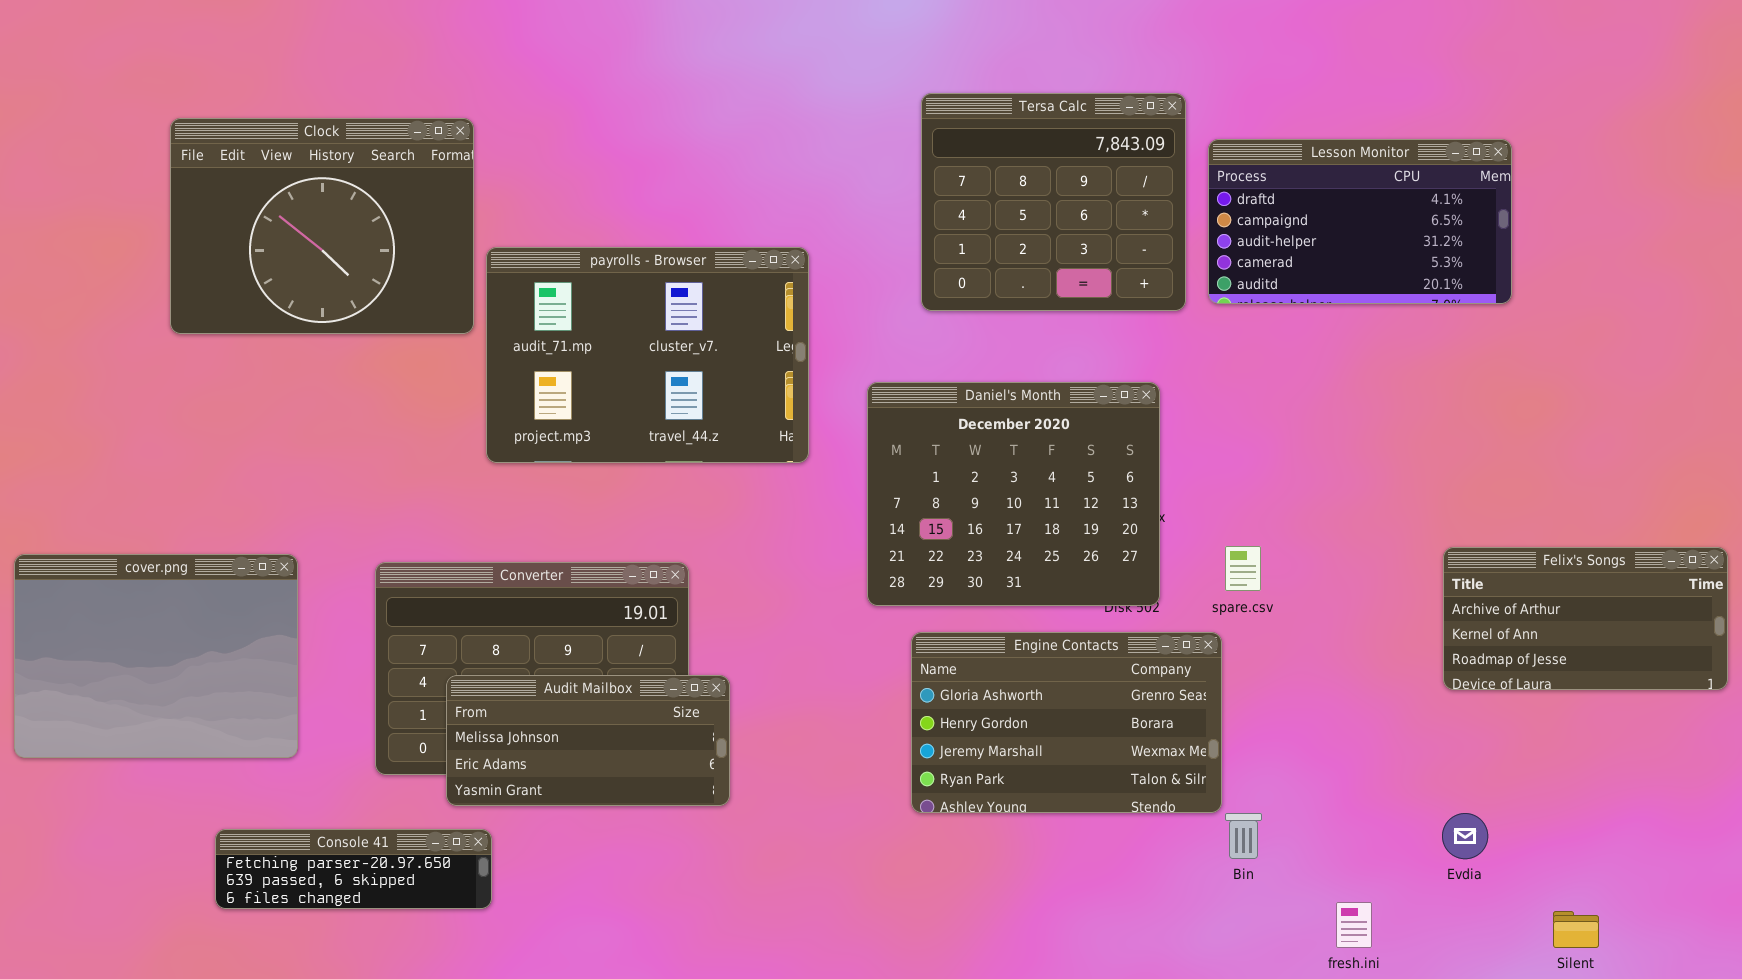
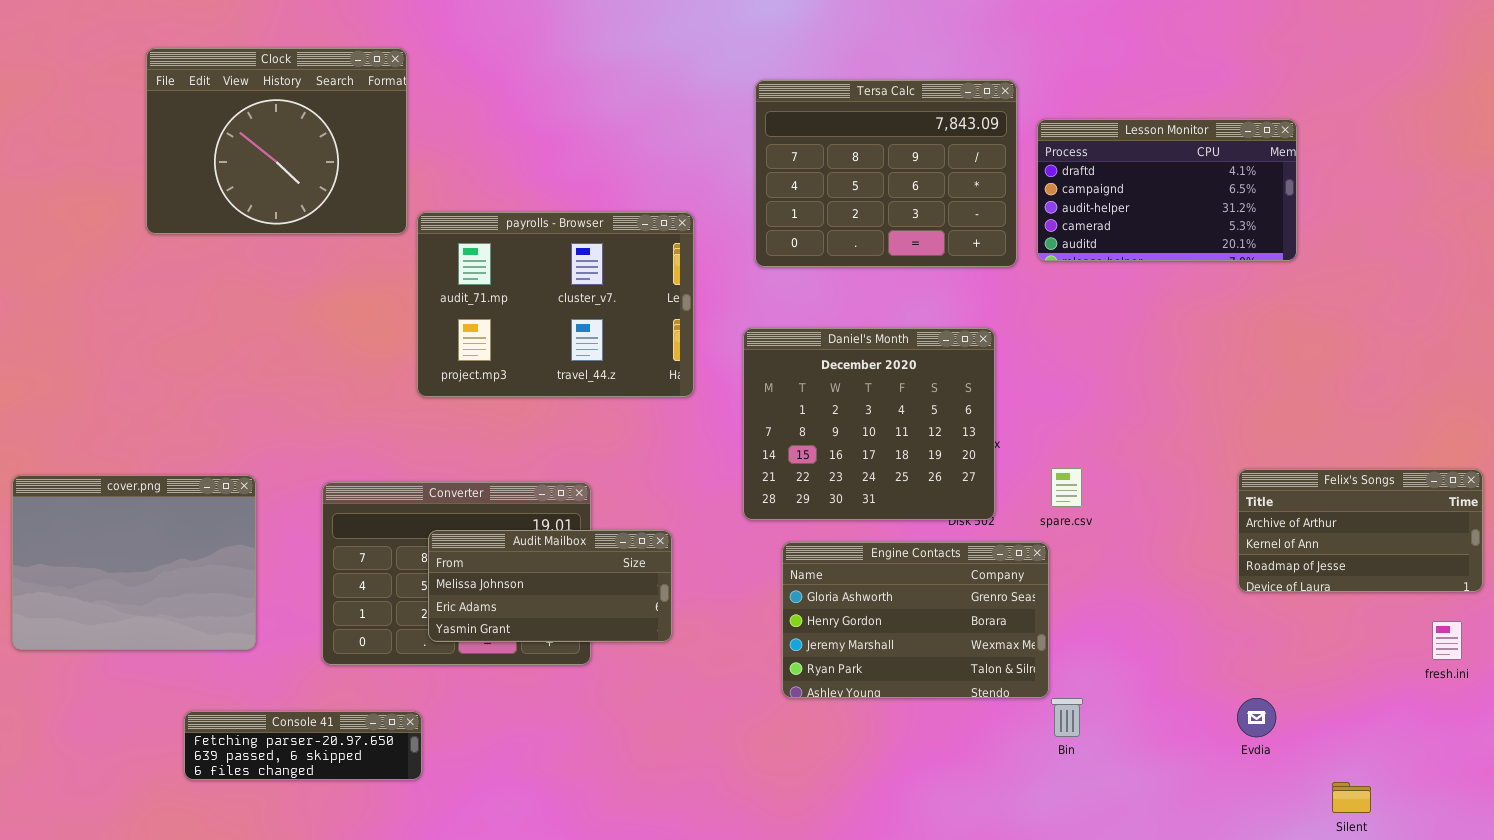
Tersa Calc: [921,93,1186,311] -> [755,80,1017,267], resized
Clock: [170,118,474,334] -> [146,48,407,234], moved
Audit Mailbox: [446,675,730,806] -> [428,530,672,642], moved
fresh.ini: [1336,902,1372,948] -> [1432,621,1462,660], moved

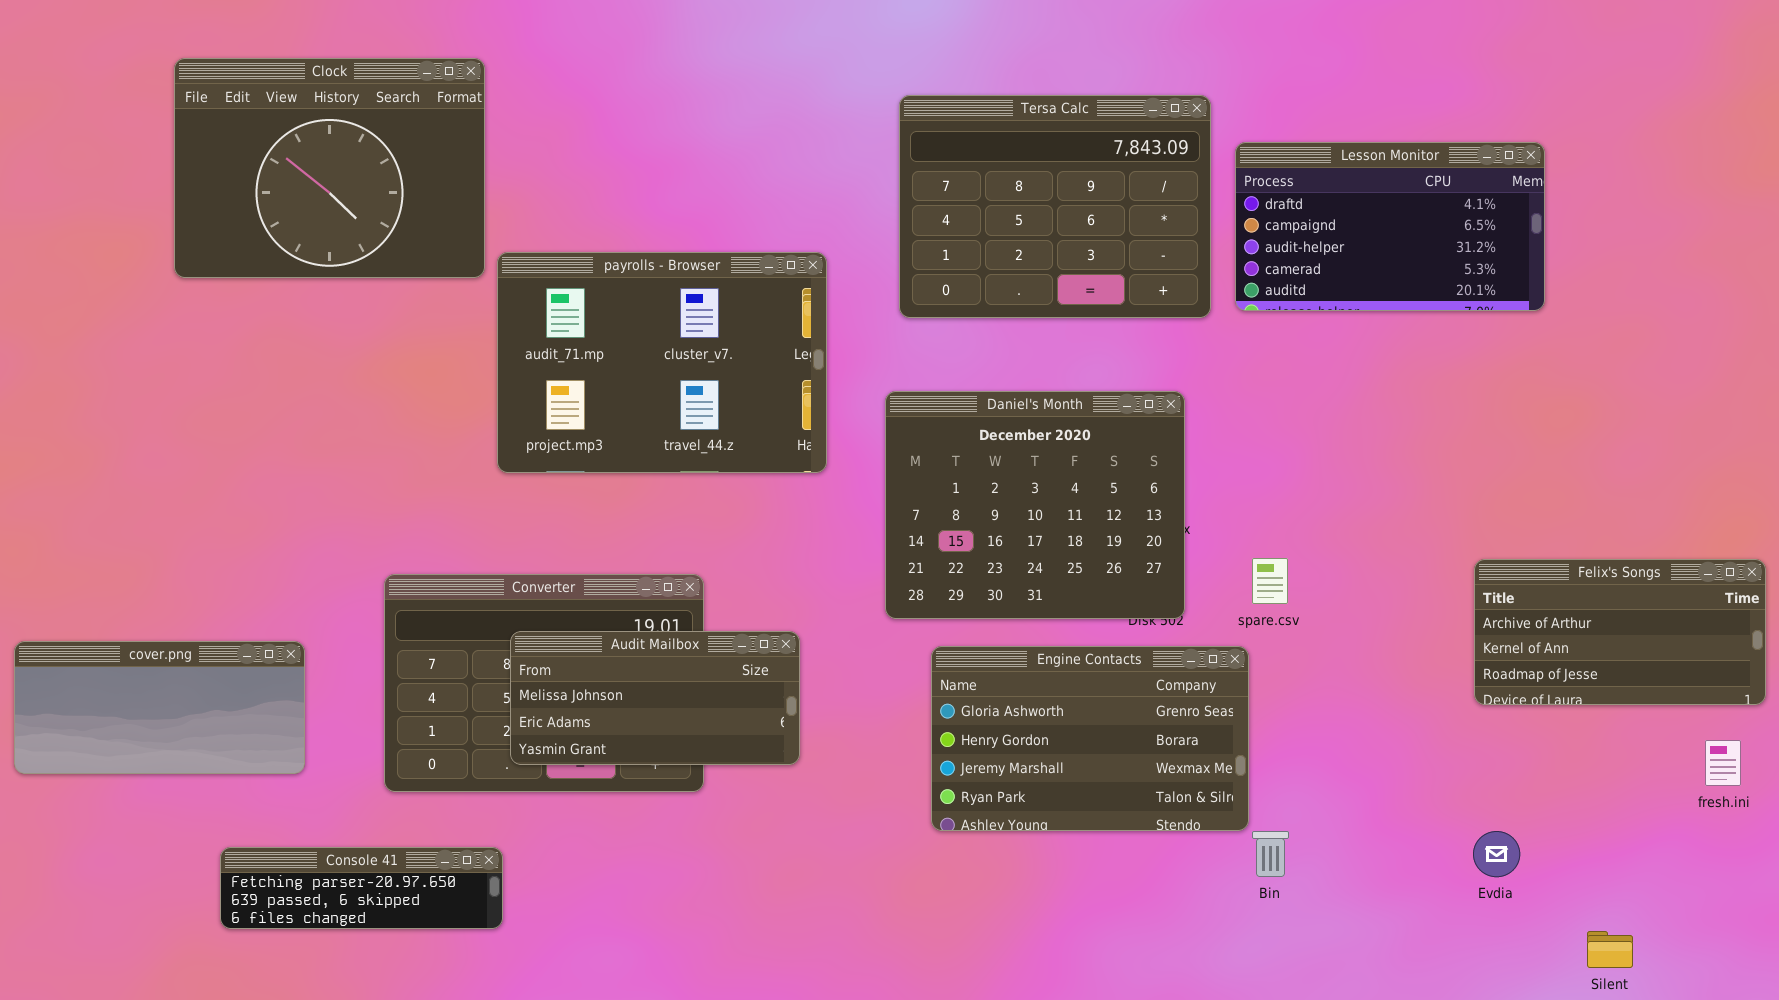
cover.png: [12,475,256,650] -> [14,641,305,774], resized

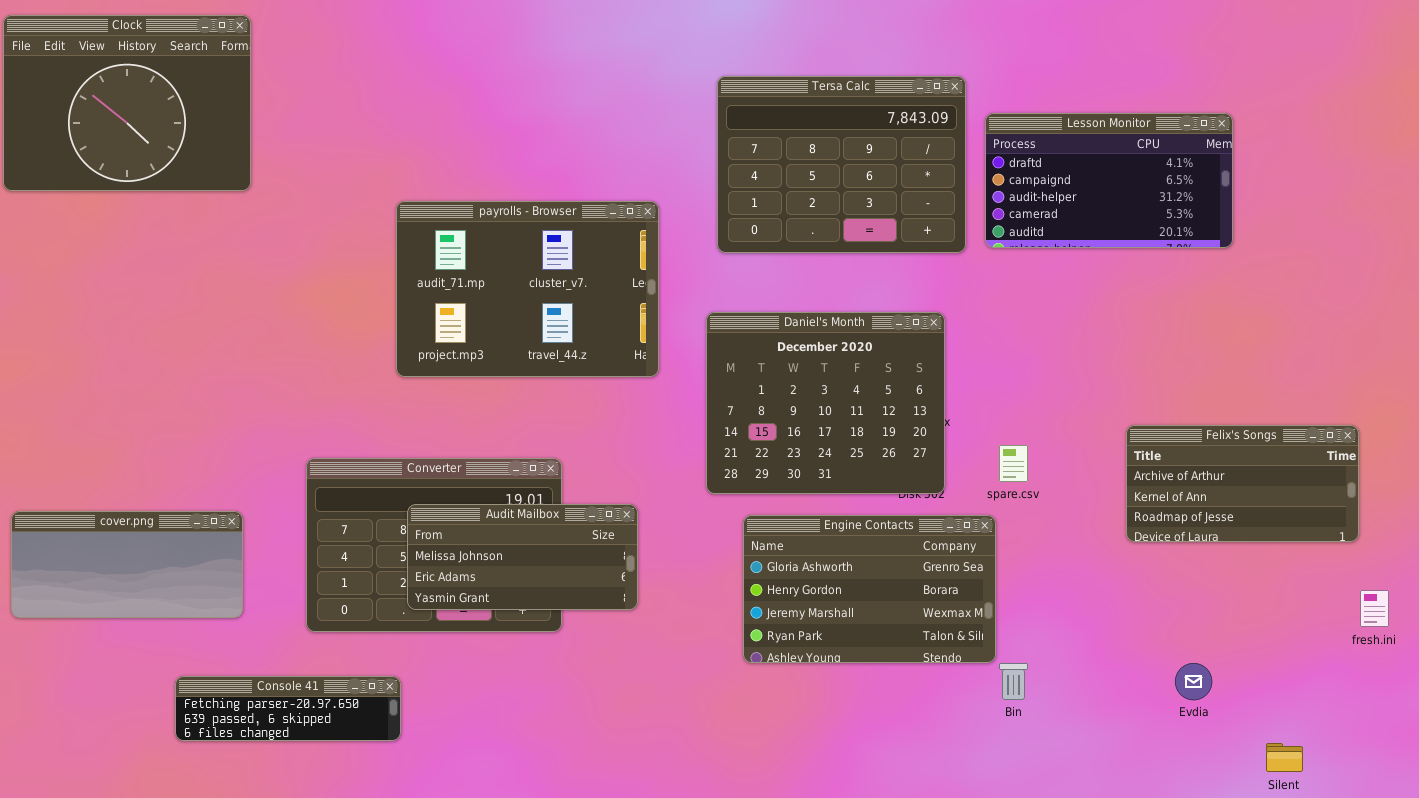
Clock: [174,58,485,278] -> [3,15,251,191], moved
Felix's Songs: [1474,559,1766,705] -> [1126,425,1359,542], moved

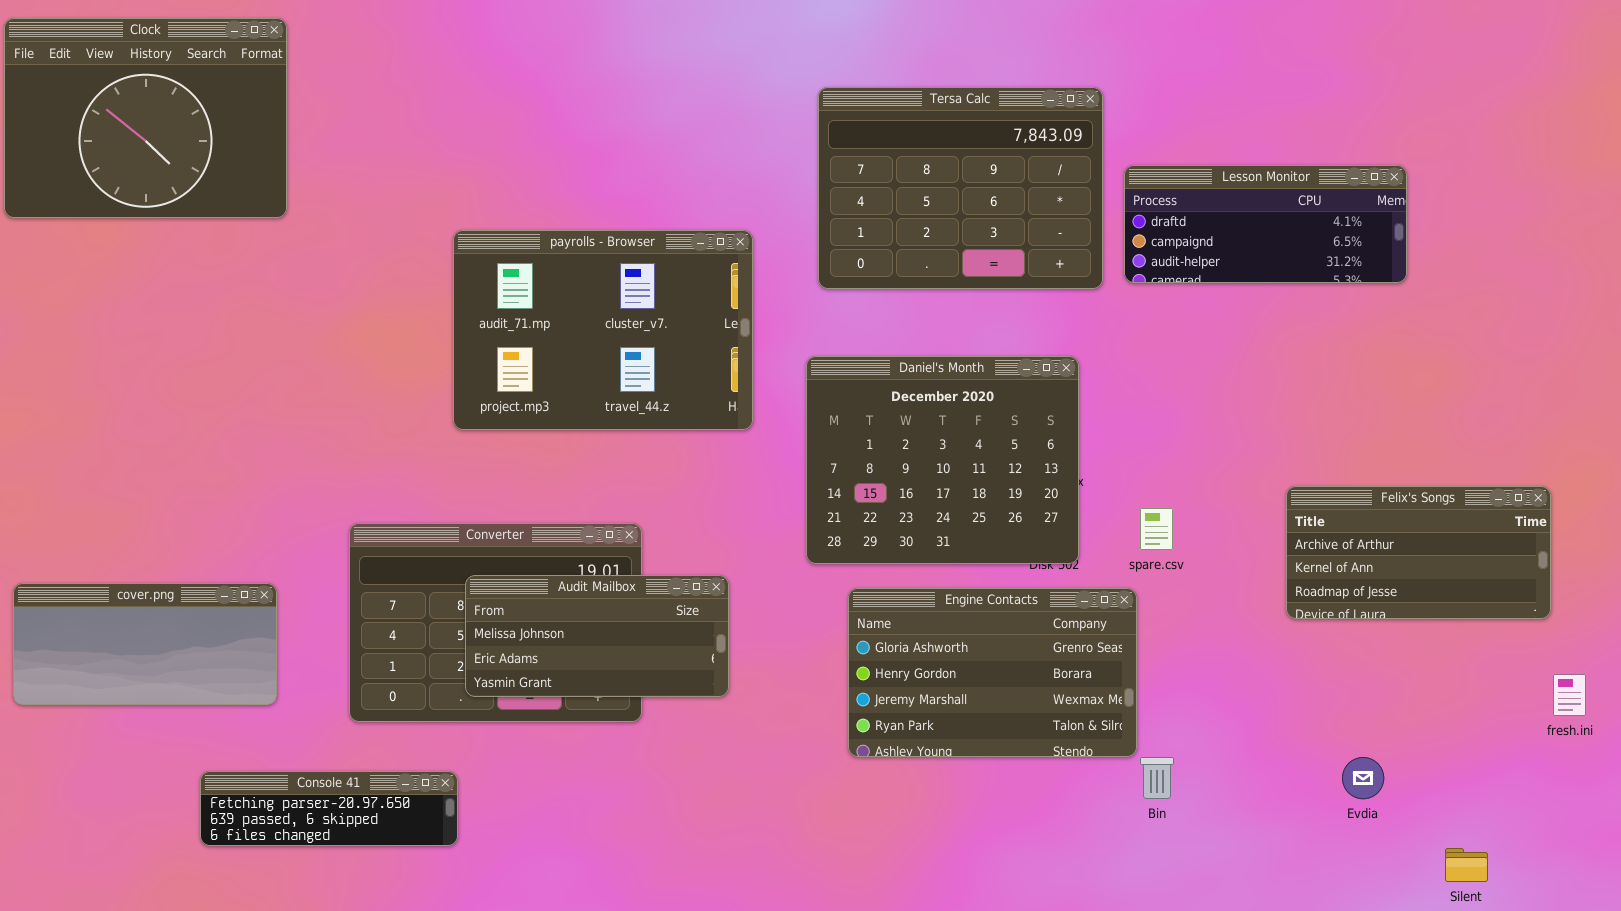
Lesson Monitor: [985,113,1233,248] -> [1124,165,1407,283], resized

